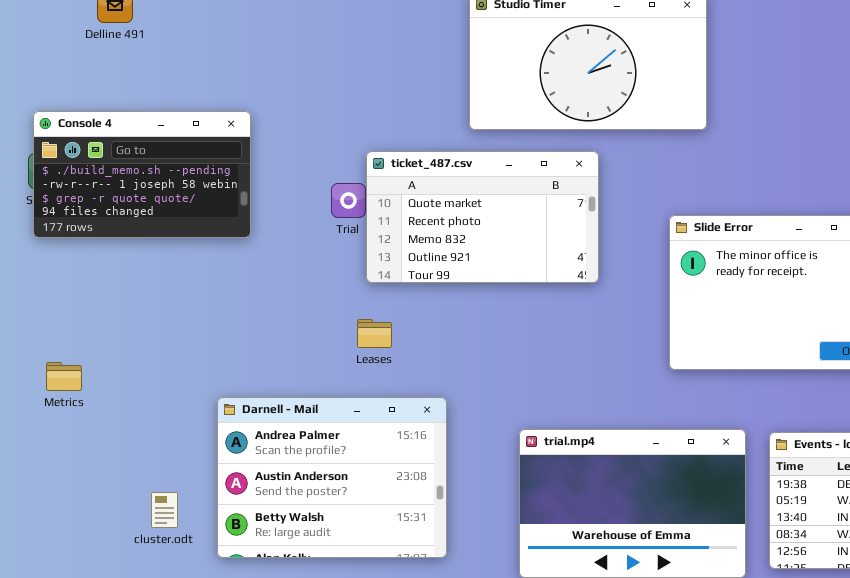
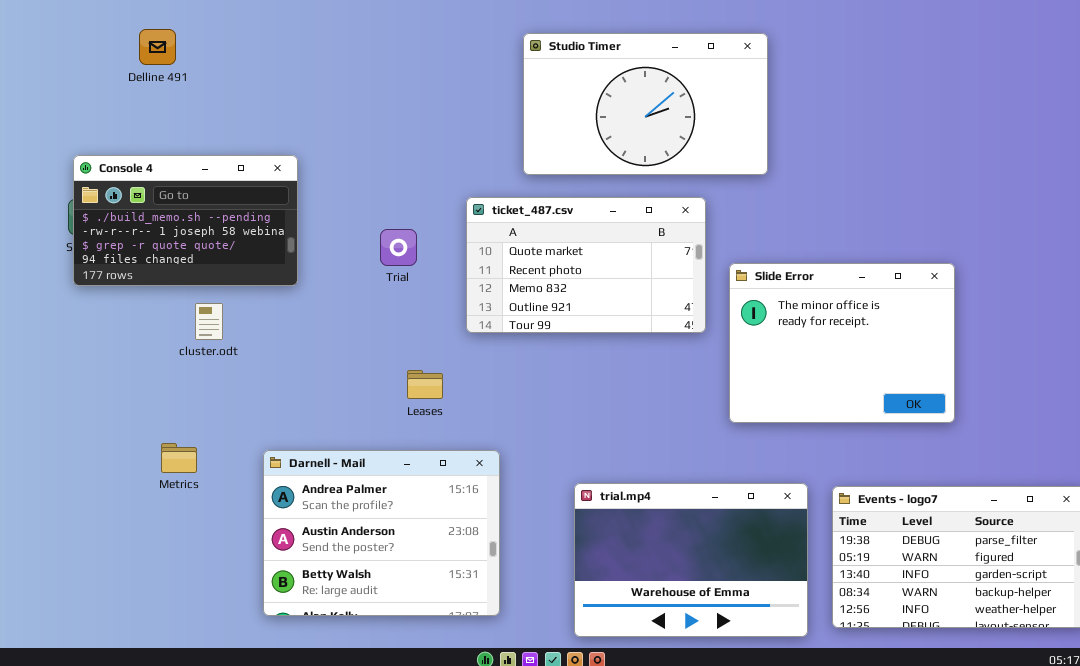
ticket_487.csv: [366,151,599,283] -> [466,197,706,333], moved
Metrics: [46,362,82,391] -> [161,443,197,473], moved
cluster.odt: [151,492,178,528] -> [195,303,223,340], moved

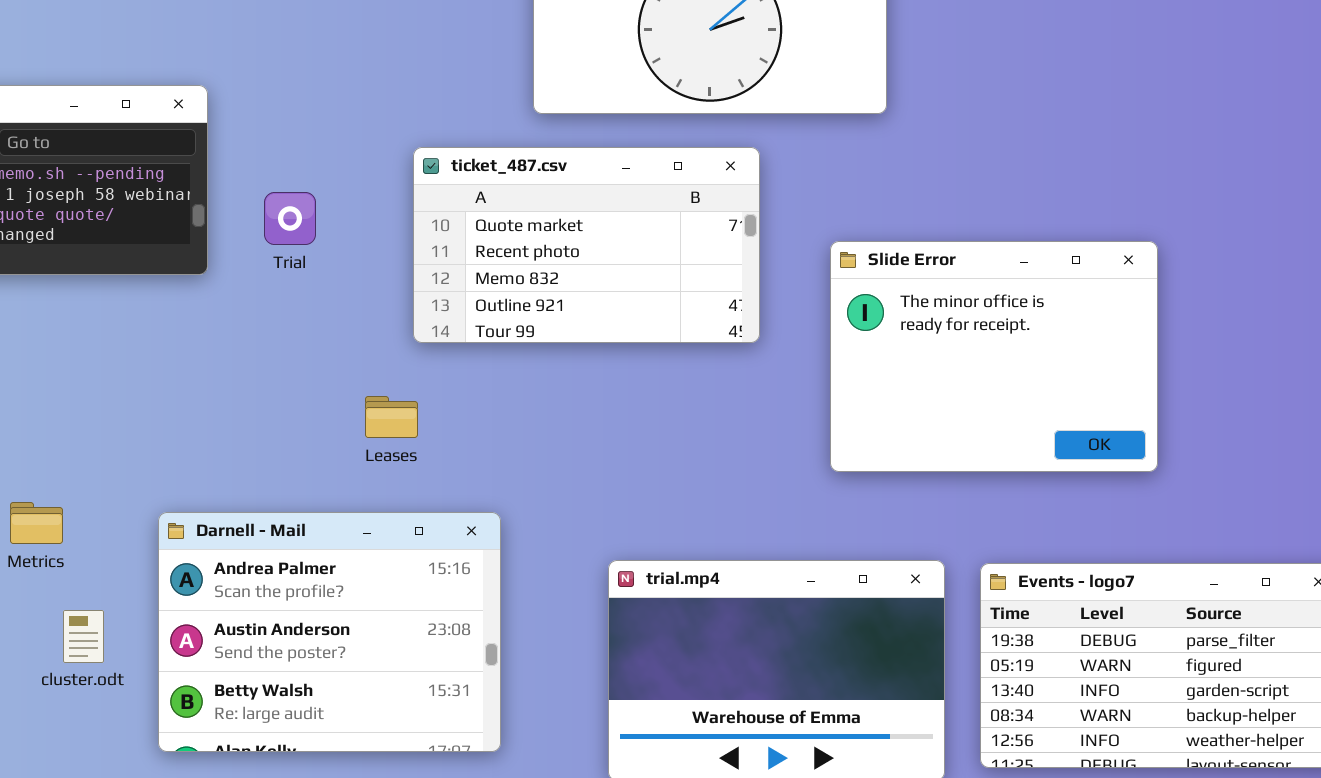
ticket_487.csv: [466,197,706,333] -> [413,147,760,343], moved
Trial: [380,229,417,266] -> [264,192,316,245], moved
cluster.odt: [195,303,223,340] -> [63,610,104,663], moved

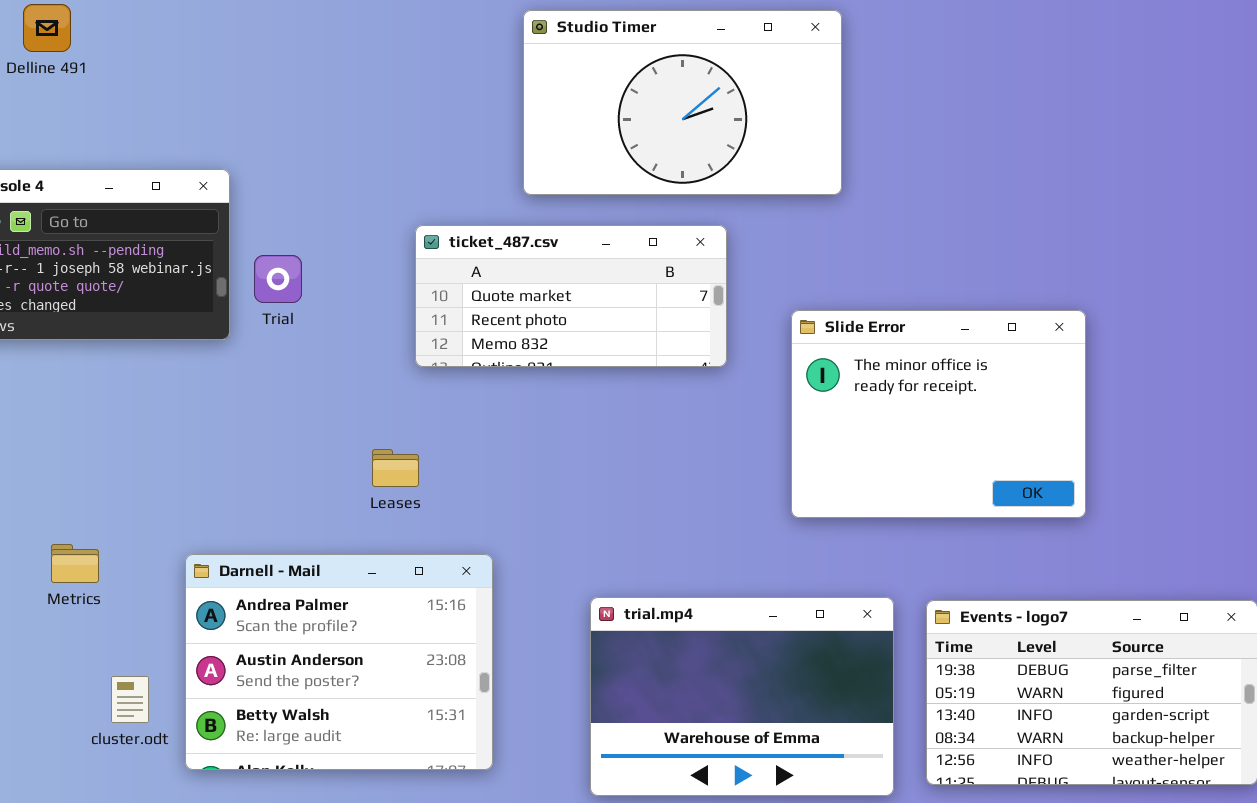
ticket_487.csv: [413,147,760,343] -> [415,225,727,367], resized
Trial: [264,192,316,245] -> [254,255,302,303], moved
cluster.odt: [63,610,104,663] -> [111,676,149,723], moved

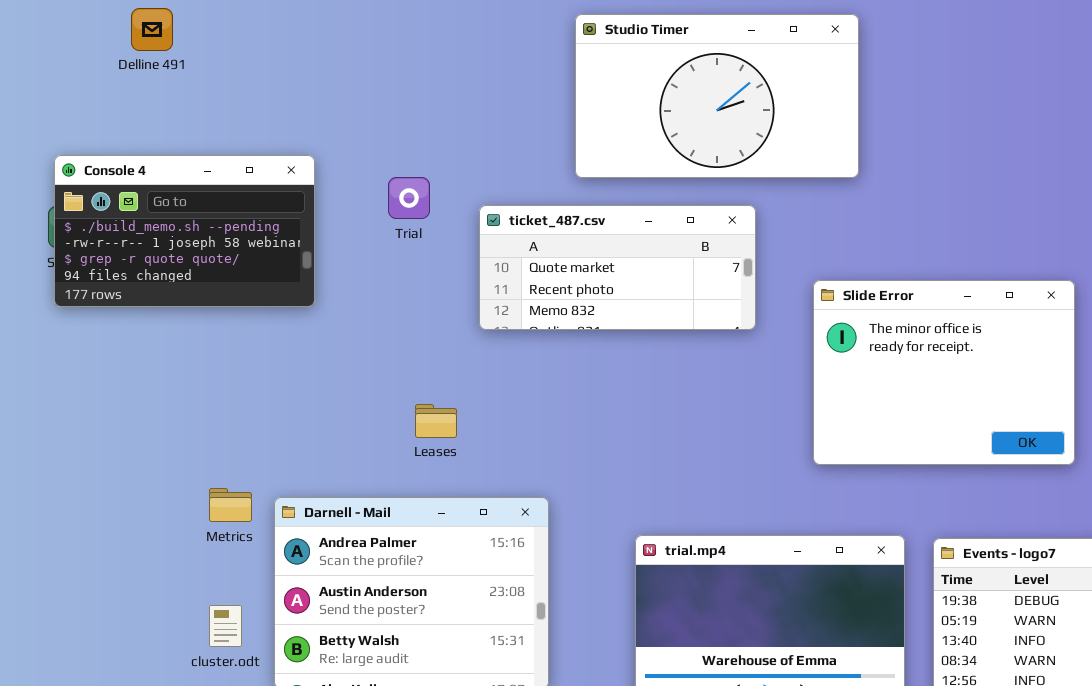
Trial: [254,255,302,303] -> [388,177,430,219], moved
Leases: [372,449,419,487] -> [415,404,457,438], moved
Metrics: [51,544,99,583] -> [209,488,252,522], moved

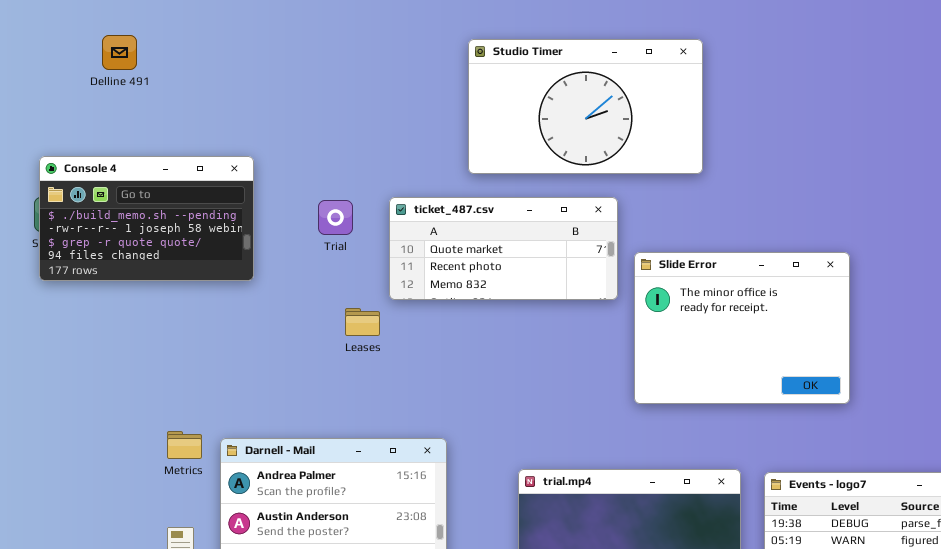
Trial: [388,177,430,219] -> [318,200,353,235], moved
Slide Error: [813,280,1075,465] -> [634,252,850,404], moved
Leases: [415,404,457,438] -> [345,308,380,336], moved

